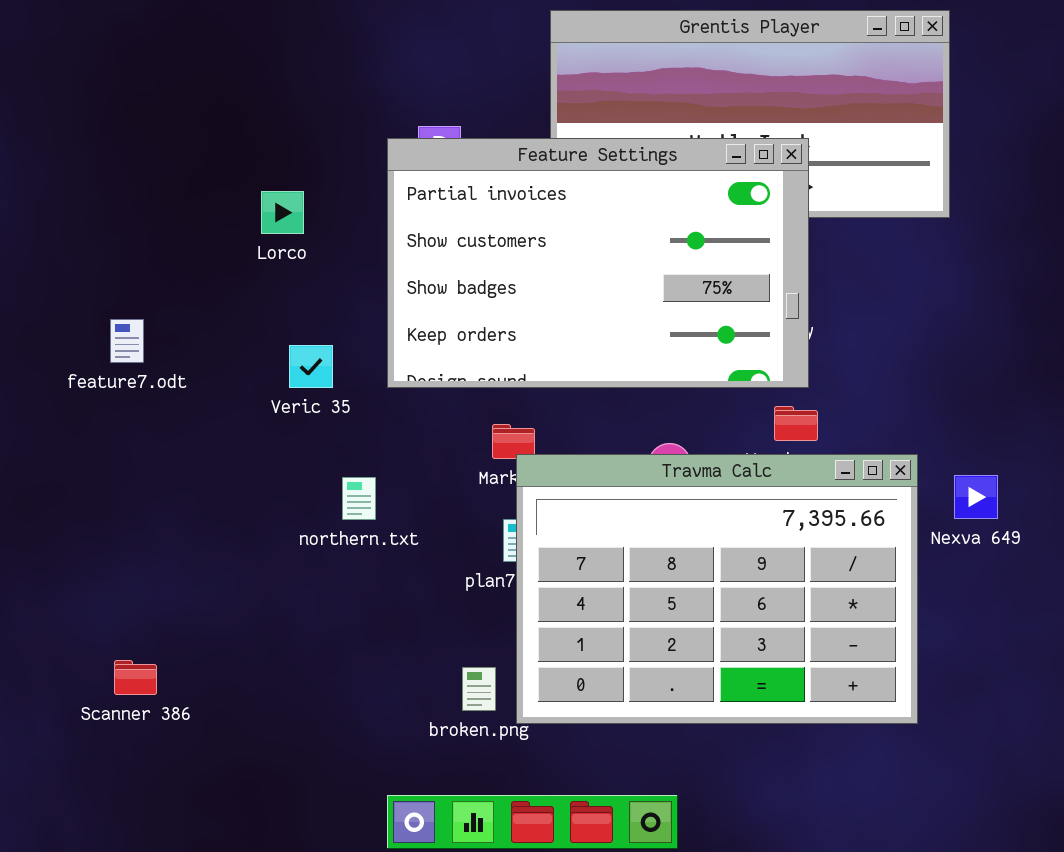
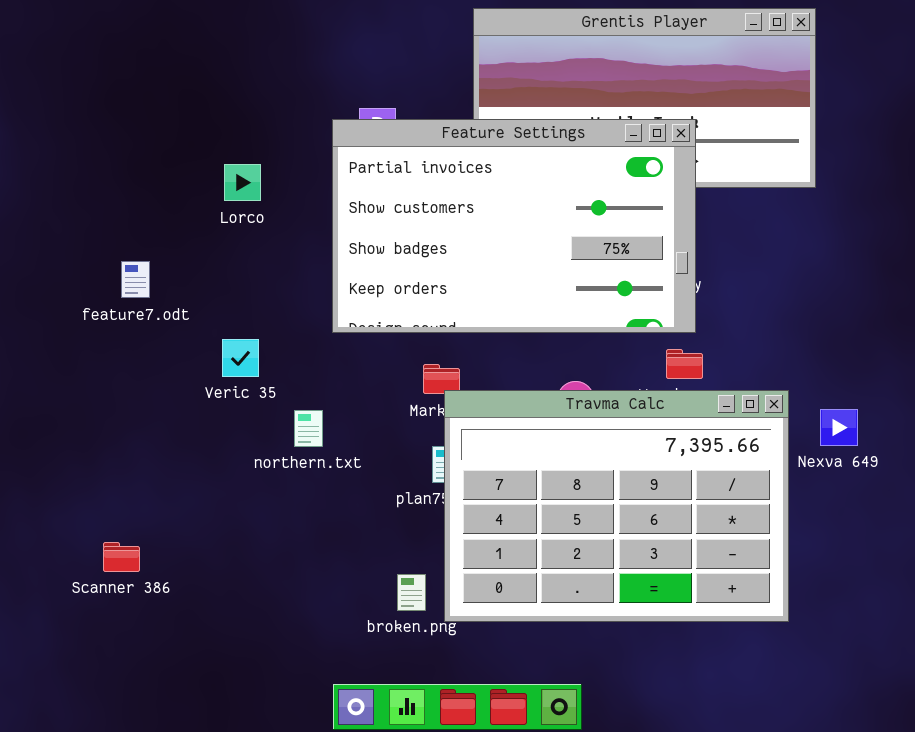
feature7.odt: [110,319,144,363] -> [121,261,150,298], moved
Veric 35: [289,345,333,388] -> [222,339,259,377], moved
Scanner 386: [114,660,157,695] -> [103,542,140,572], moved

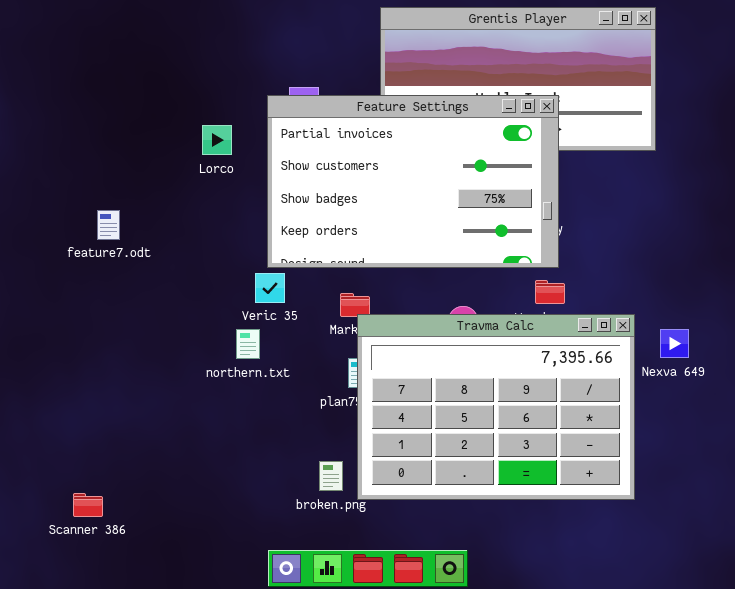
Lorco: [224,164,261,201] -> [202,125,232,155], moved
Veric 35: [222,339,259,377] -> [255,273,285,303], moved
Scanner 386: [103,542,140,572] -> [73,493,103,517], moved

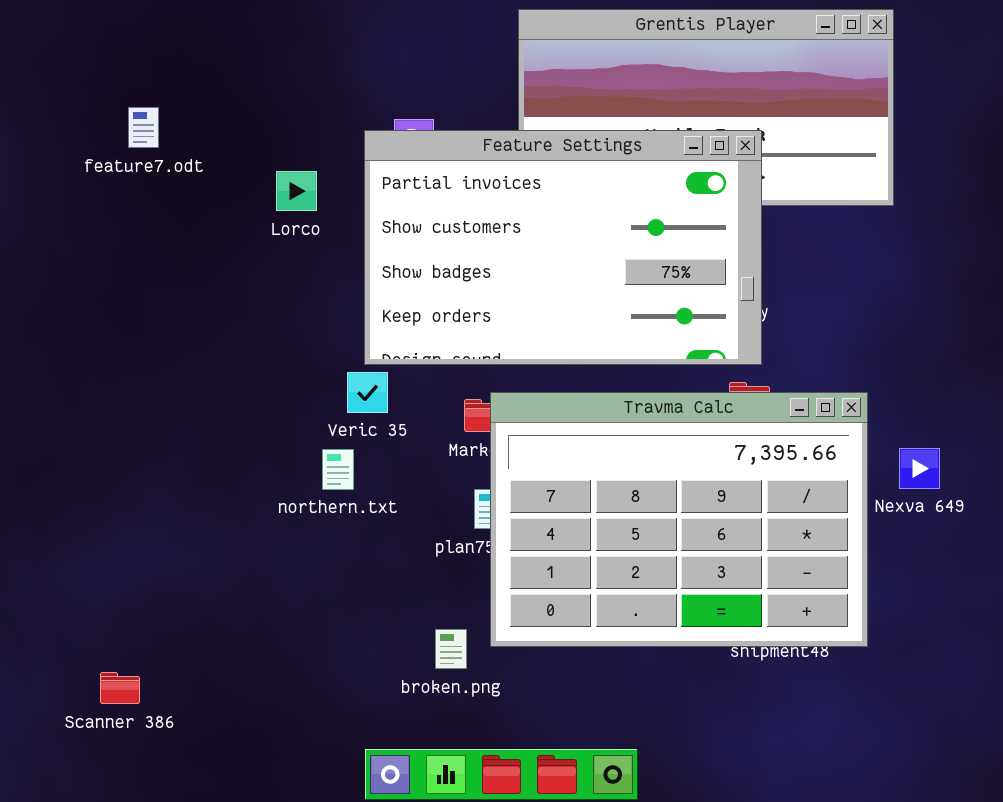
feature7.odt: [97,210,120,240] -> [128,107,159,148], moved
Travma Calc: [357,314,635,500] -> [490,392,868,647], moved

